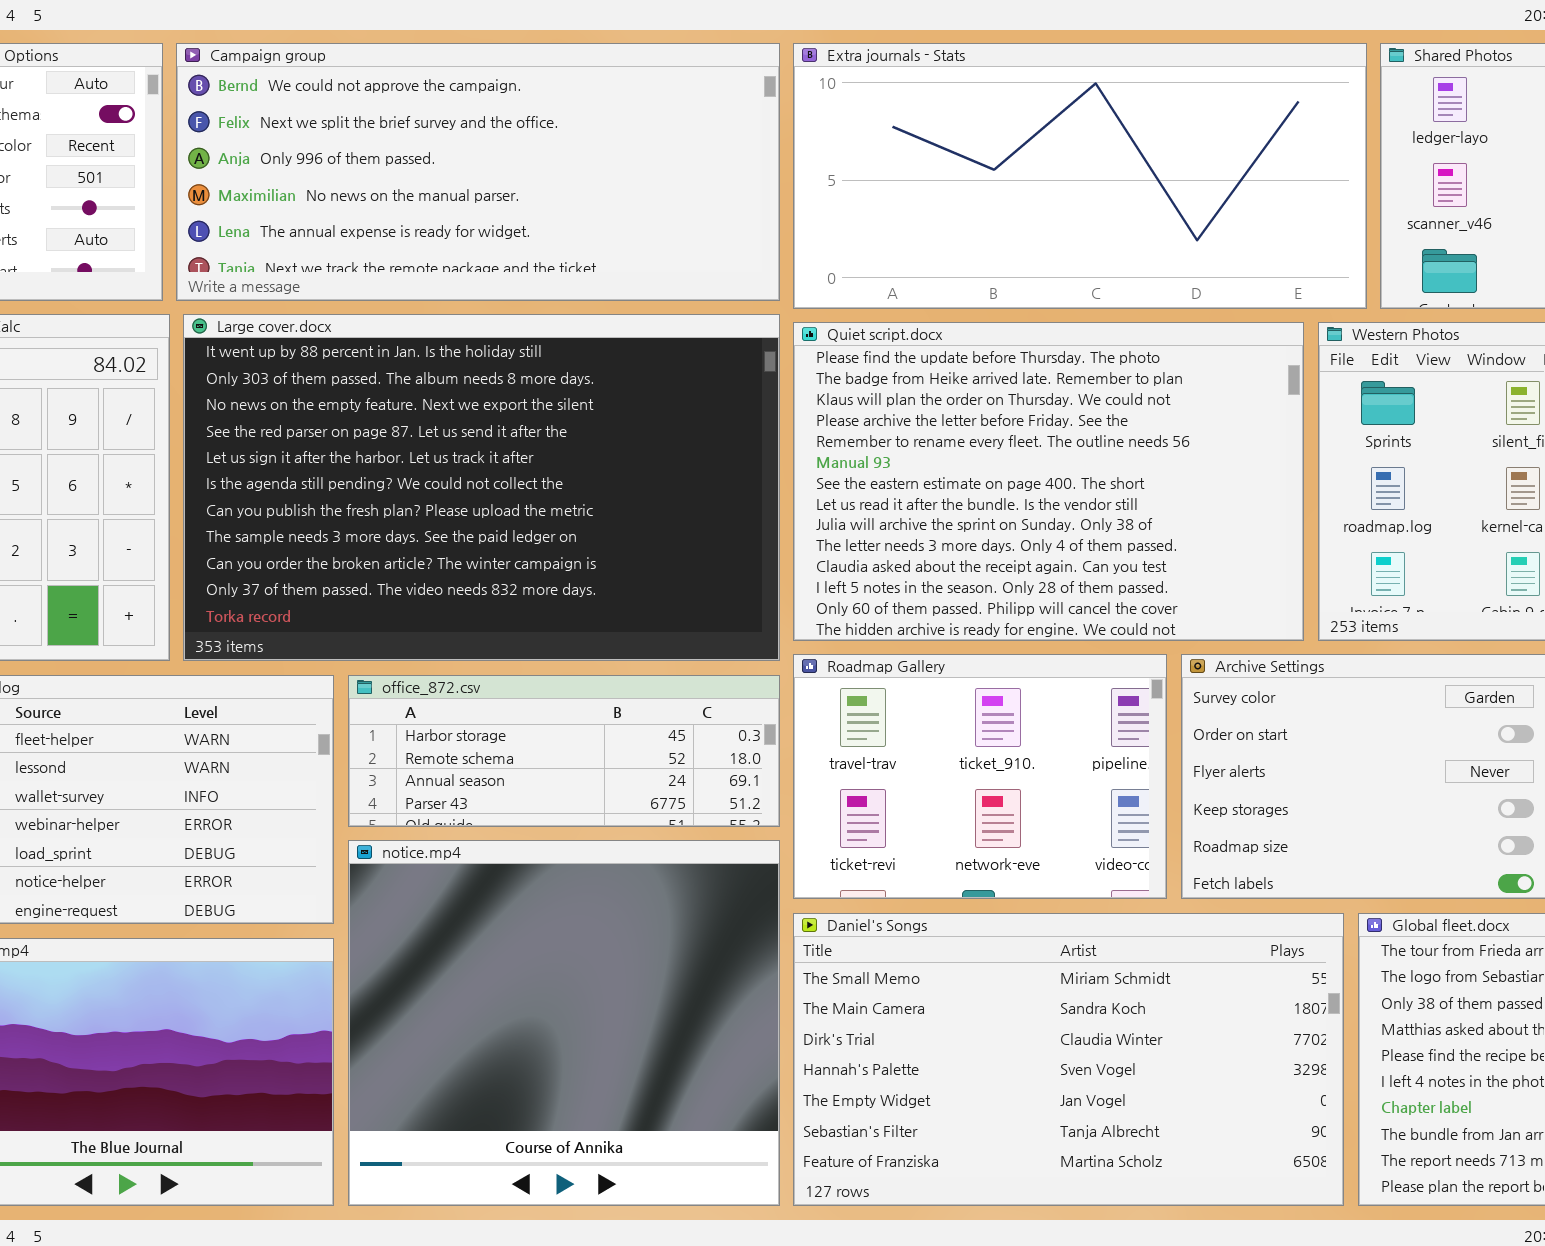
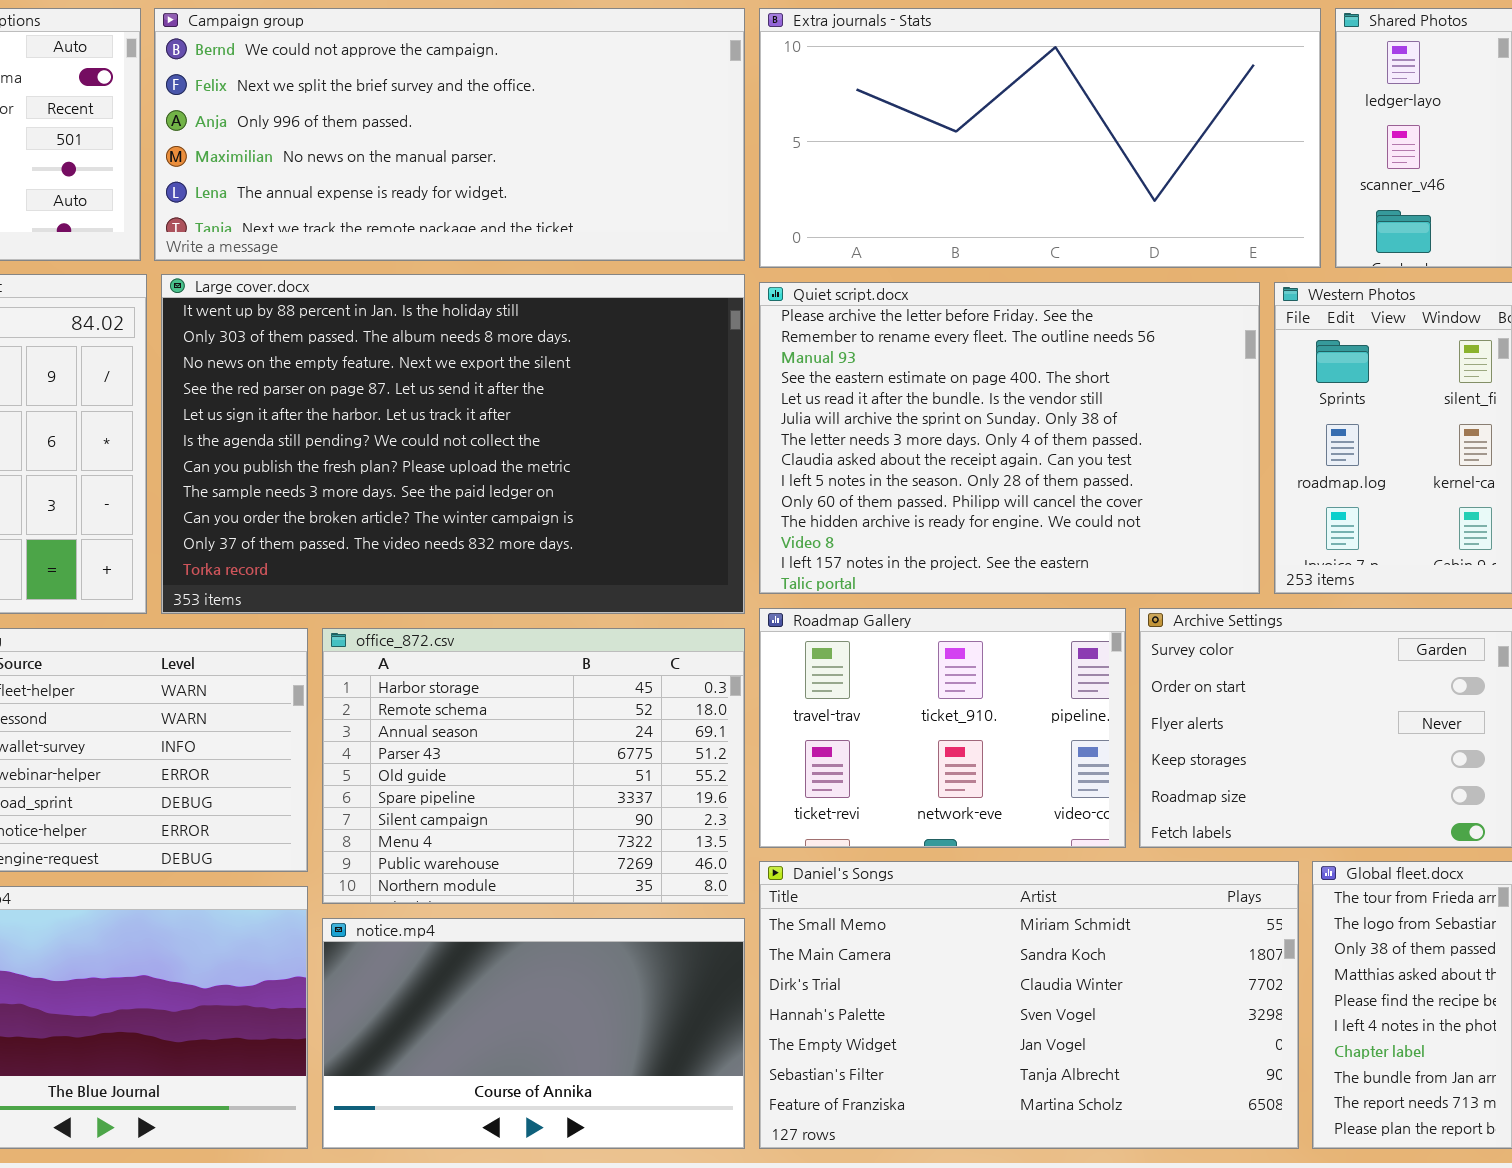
Quiet script.docx: [793,322,1304,641] -> [759,282,1260,594], scrolled down 3 rows
office_872.csv: [348,675,780,827] -> [322,628,745,904], resized
notice.mp4: [348,840,780,1206] -> [322,918,745,1149], resized

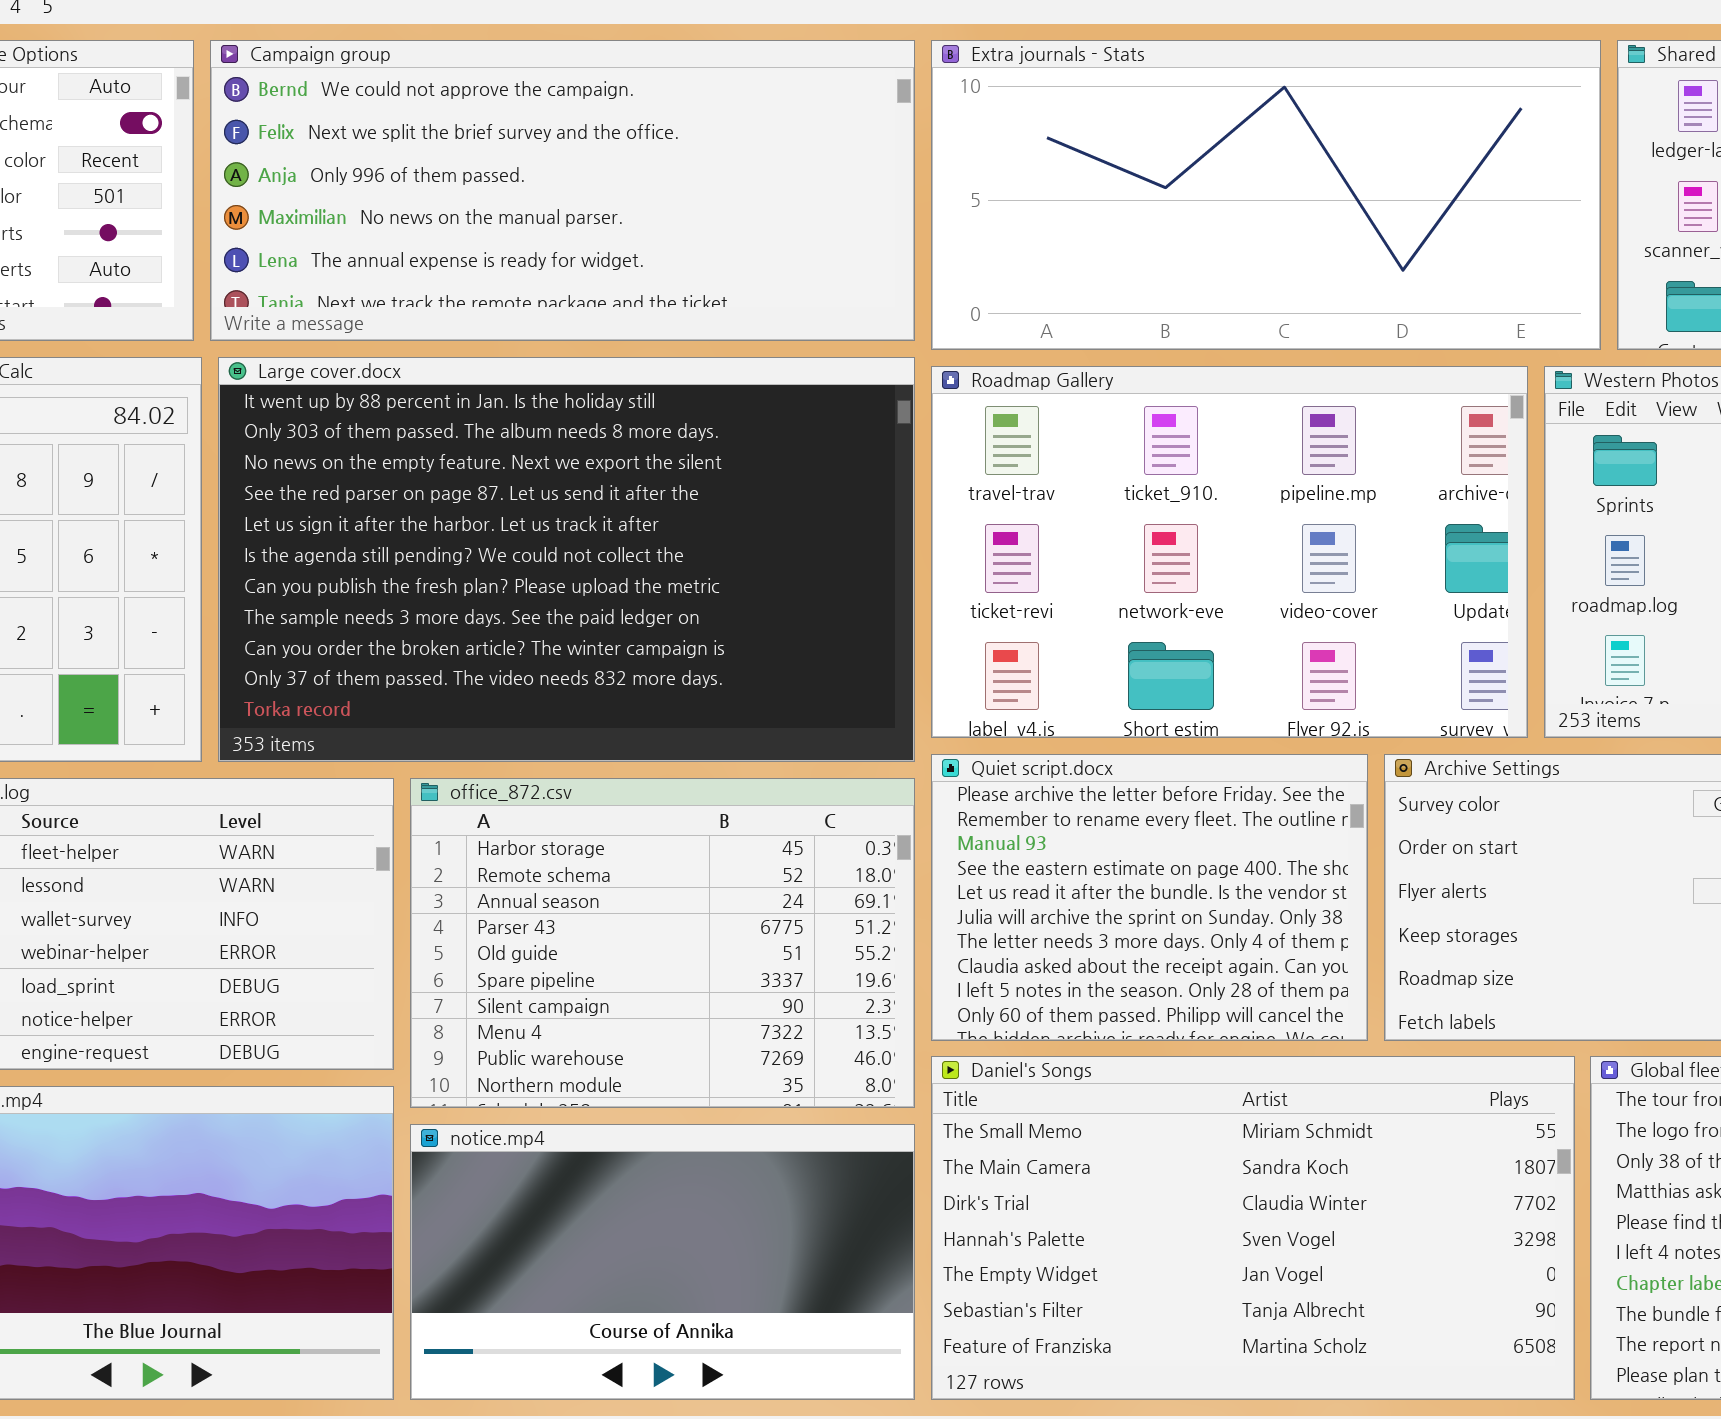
Quiet script.docx: [759,282,1260,594] -> [931,754,1368,1041], moved, resized
Roadmap Gallery: [759,608,1126,848] -> [931,366,1528,738], moved, resized

